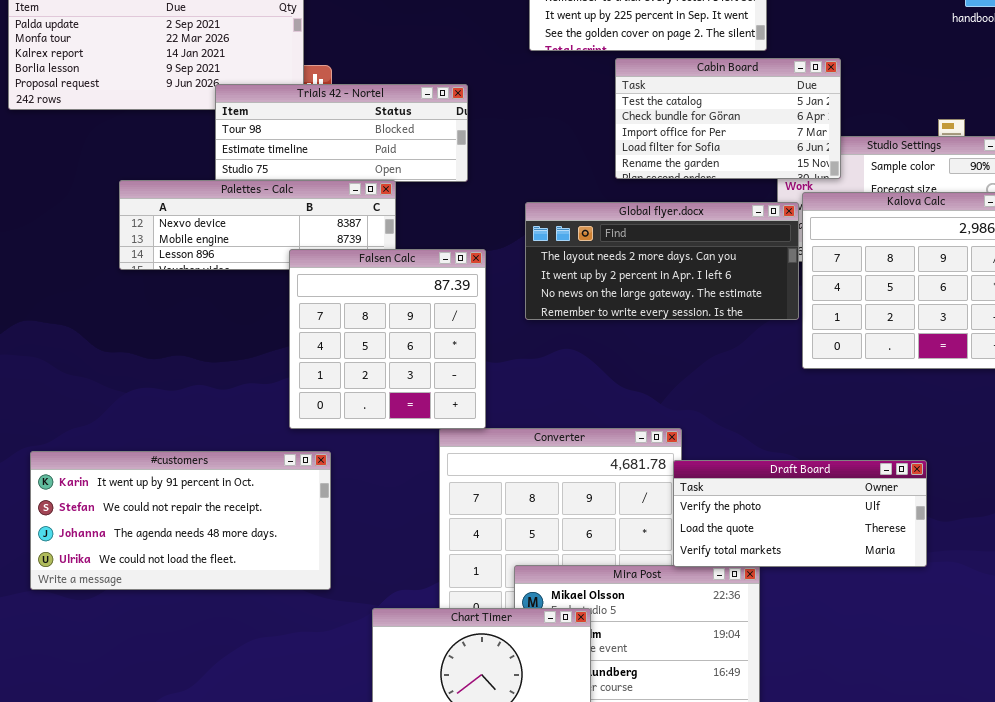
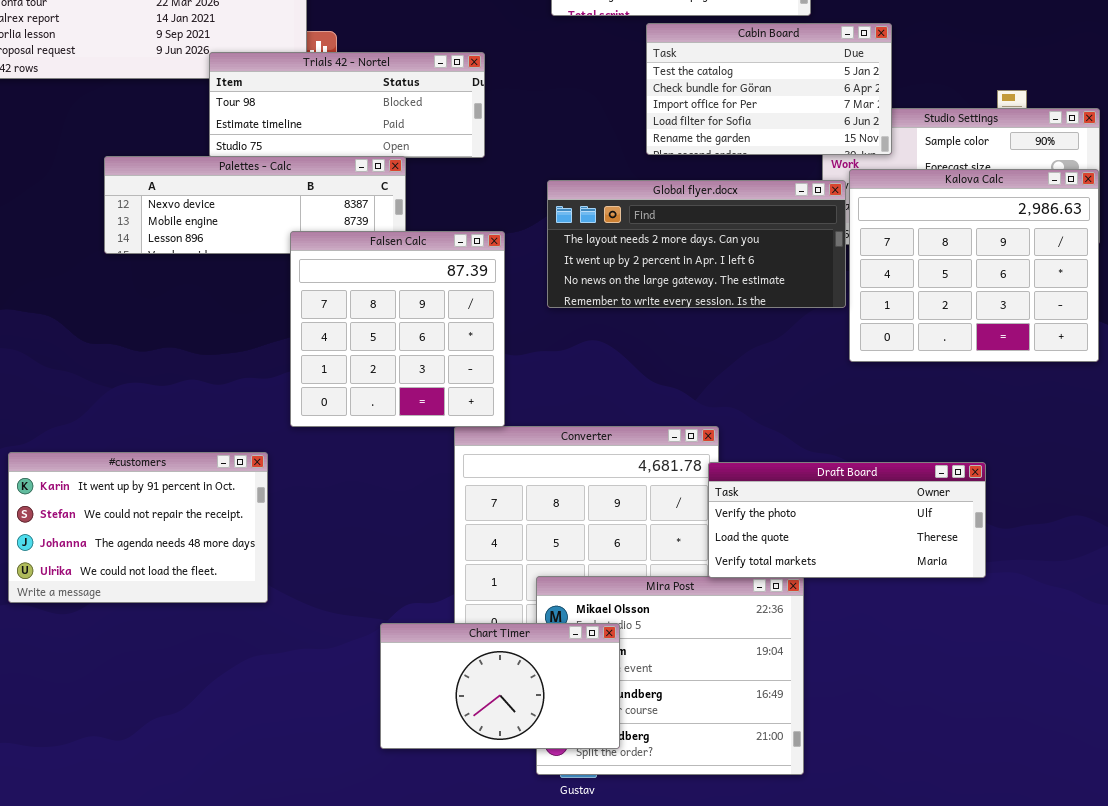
#customers: [30,451,331,590] -> [8,452,268,603], resized

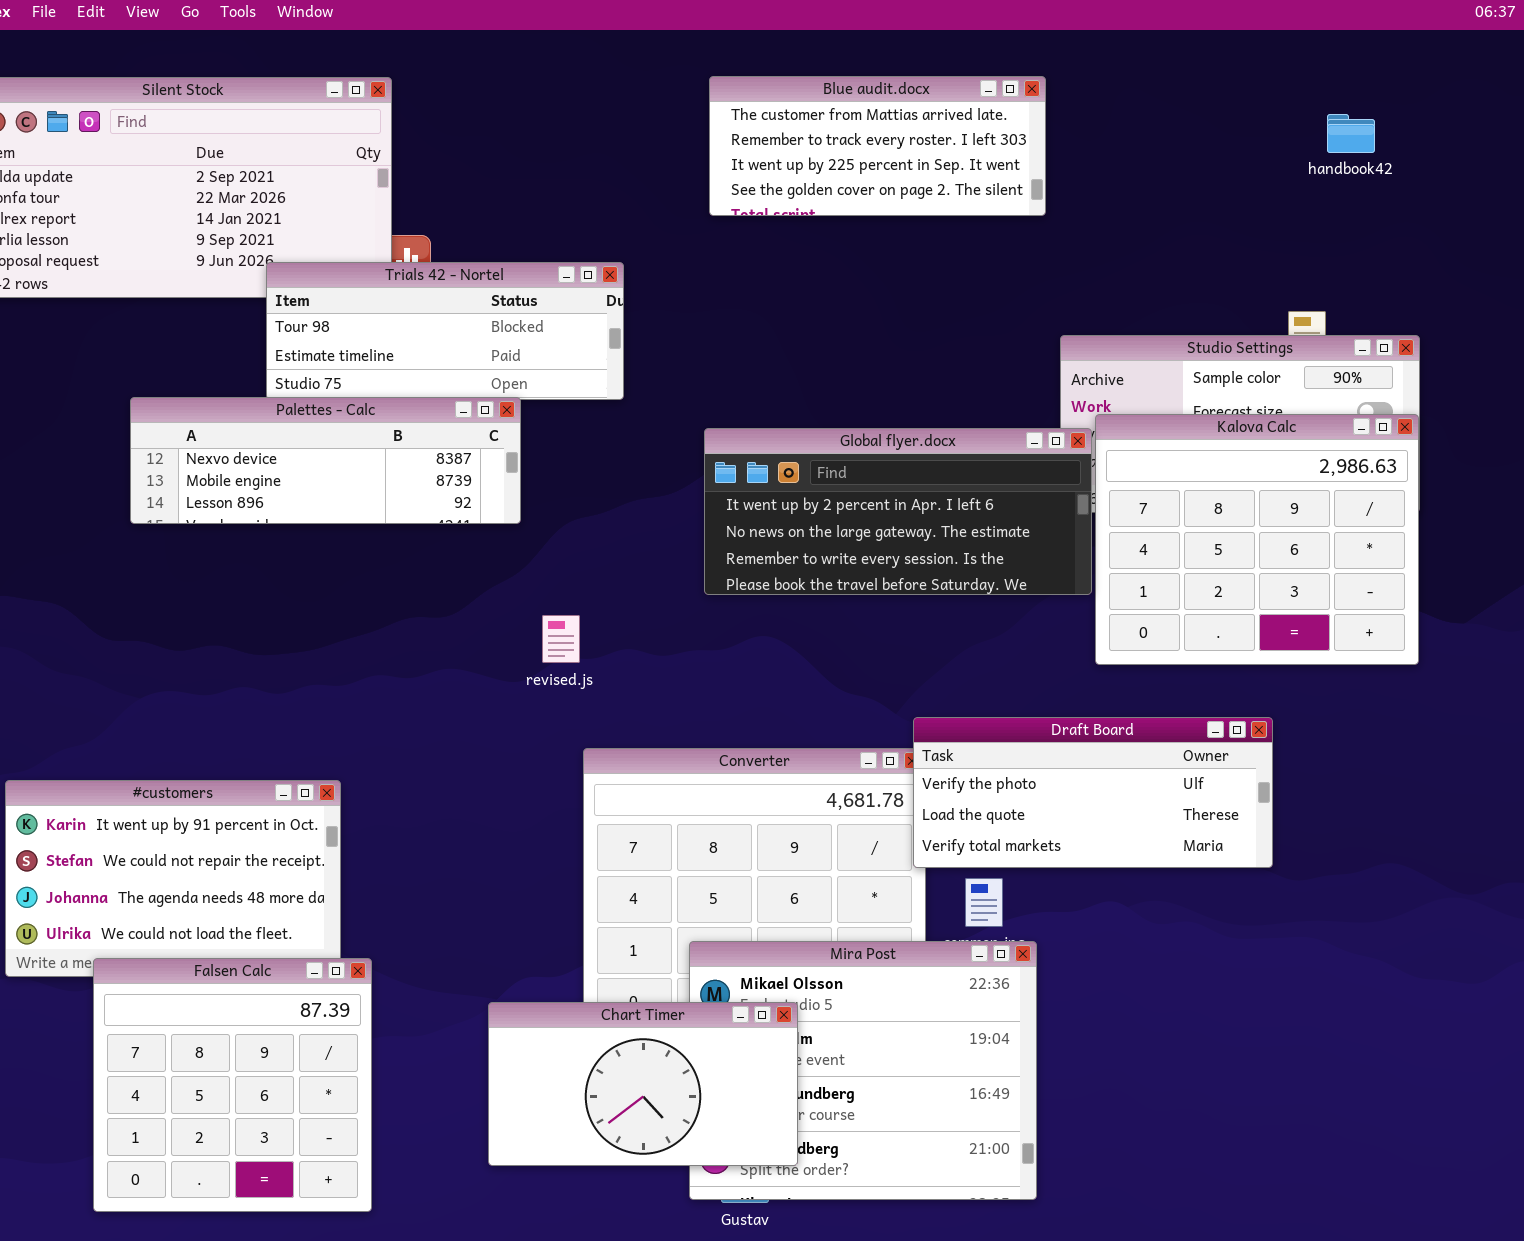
Cabin Board: [646,23,892,155] -> none, closed
Global flyer.docx: [547,180,846,308] -> [704,428,1092,595], scrolled down 1 row
Falsen Calc: [290,231,505,427] -> [93,958,372,1212], moved
Draft Board: [708,462,986,578] -> [913,717,1273,868], moved

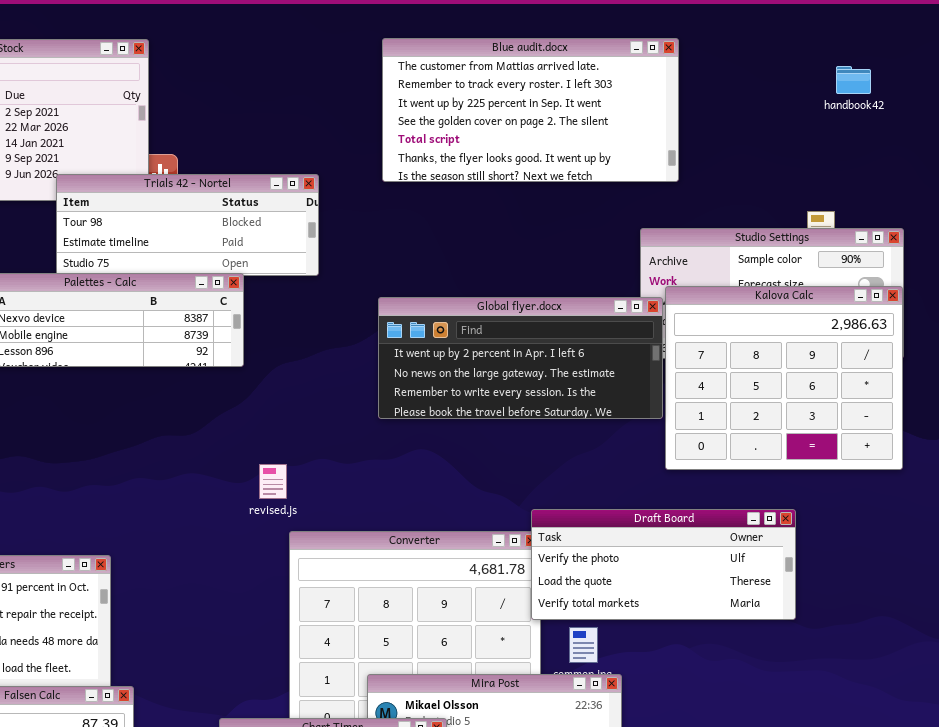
Blue audit.docx: [709,76,1046,216] -> [382,38,679,182], resized
revised.js: [542,615,580,663] -> [259,464,287,499], moved

